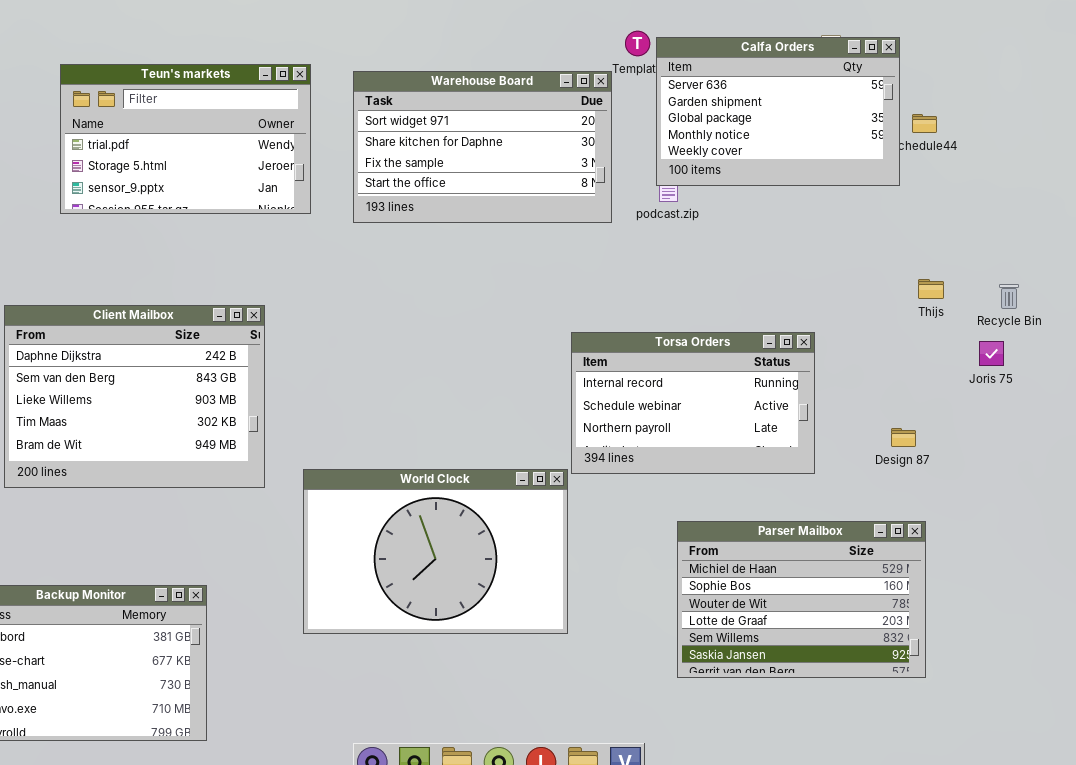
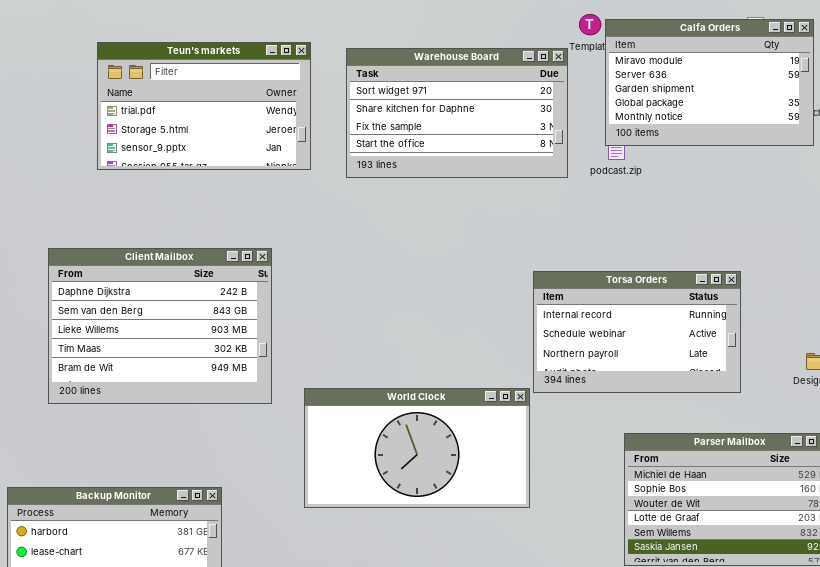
Calfa Orders: [656,37,900,186] -> [605,19,814,146], scrolled up 1 row
World Clock: [303,469,568,634] -> [304,388,530,508], resized

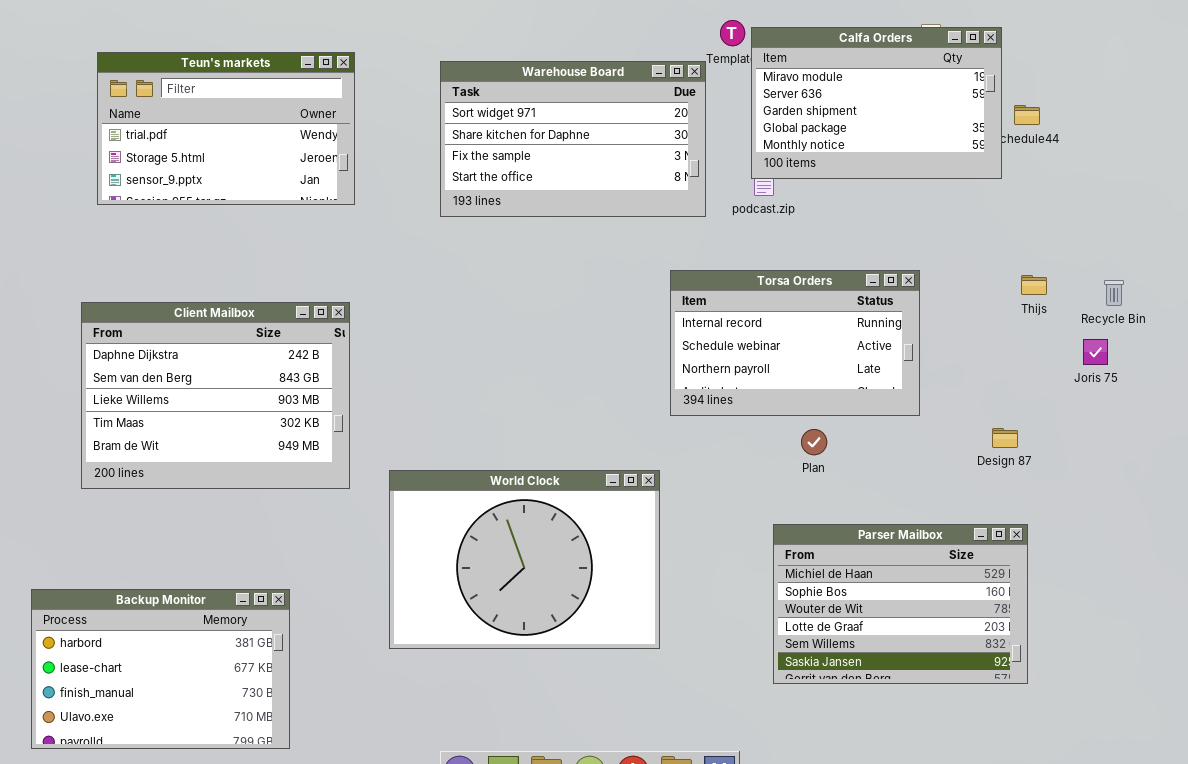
Teun's markets: [97,42,311,170] -> [97,52,355,205], moved
Torsa Orders: [533,271,741,393] -> [670,270,920,416], moved
World Clock: [304,388,530,508] -> [389,470,660,649], resized

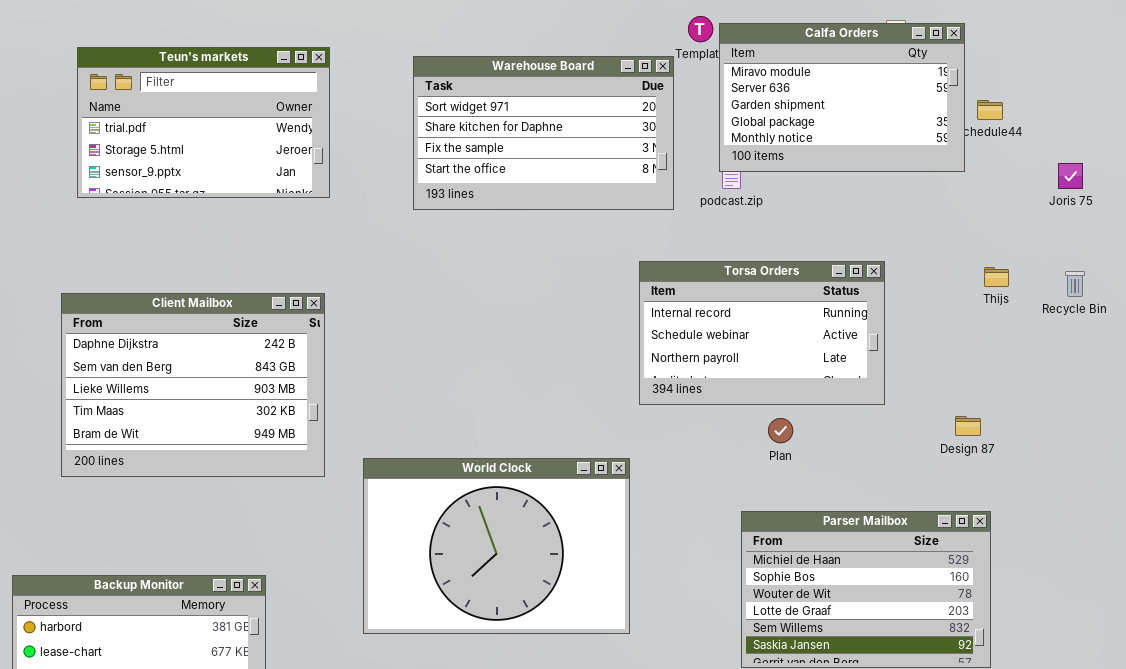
Joris 75: [1083,339,1108,365] -> [1058,163,1083,189], moved

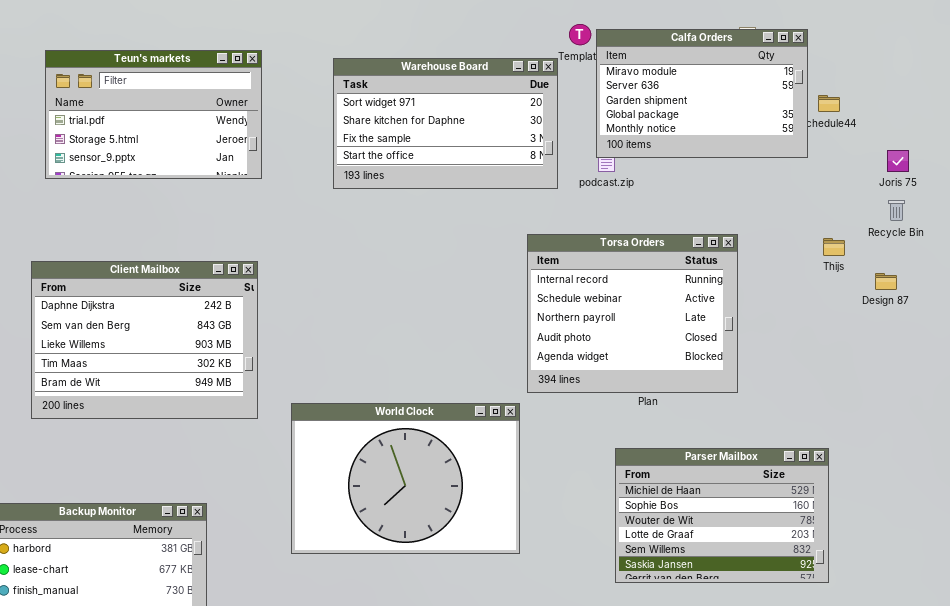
Torsa Orders: [639,261,885,405] -> [527,234,738,393], resized
Recycle Bin: [1065,271,1085,297] -> [888,200,905,221], moved
Design 87: [955,416,981,436] -> [875,273,897,290], moved

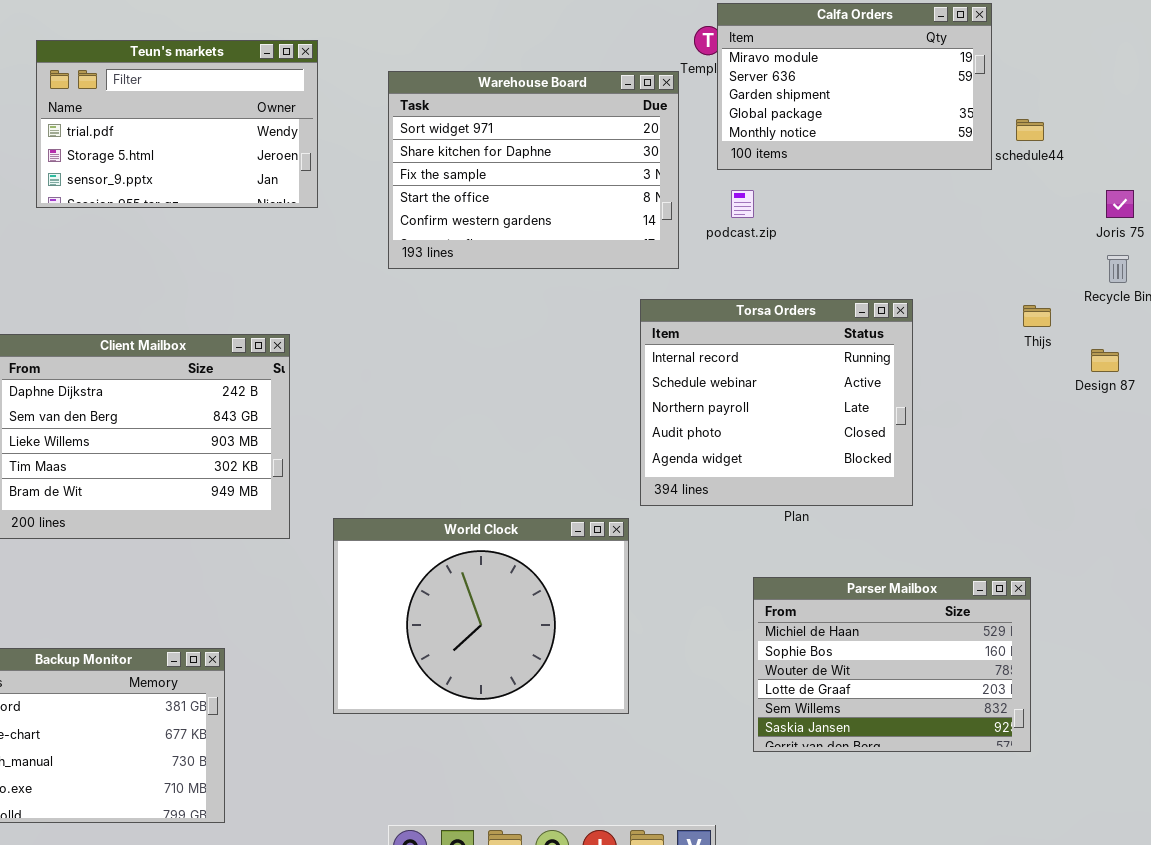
Calfa Orders: [596,29,808,158] -> [717,3,992,170], moved
Teun's markets: [45,50,262,179] -> [36,40,318,208], moved
Warehouse Board: [333,58,558,189] -> [388,71,679,269], resized

